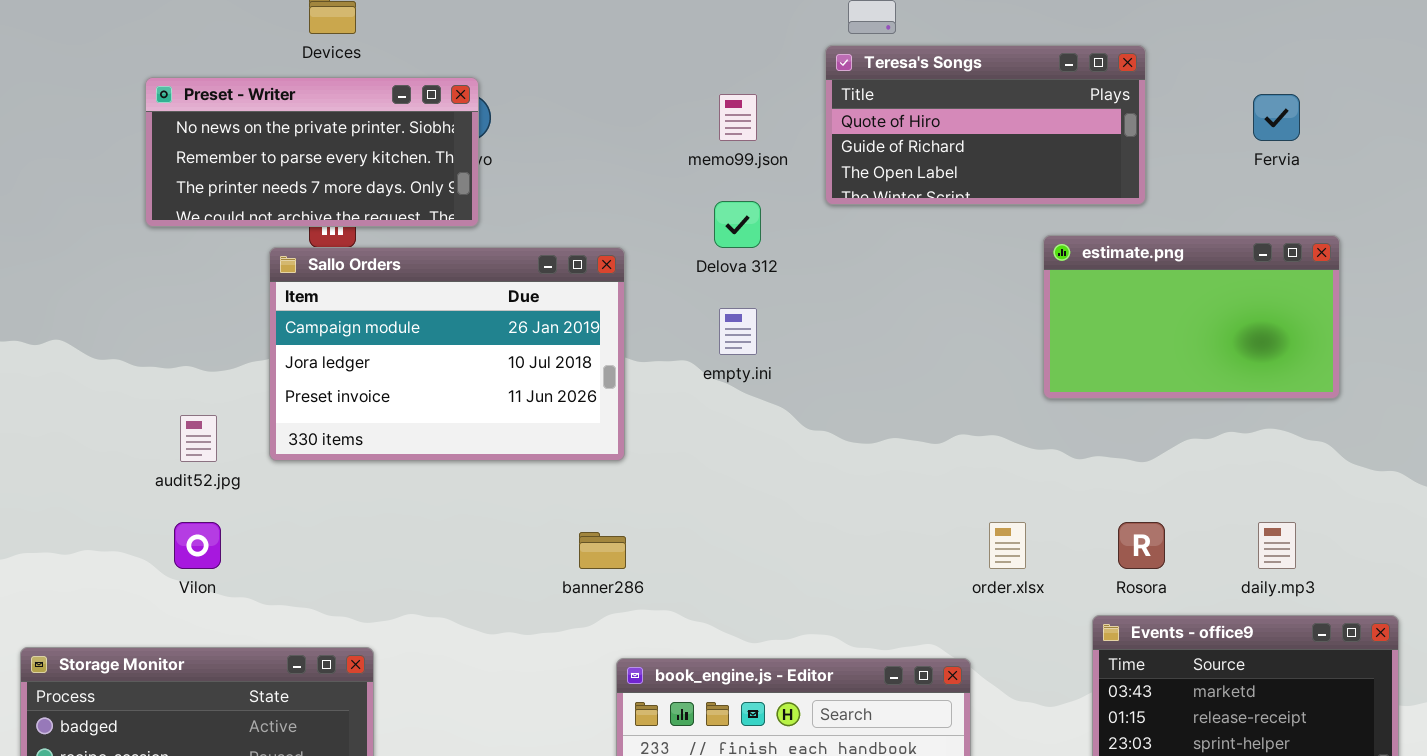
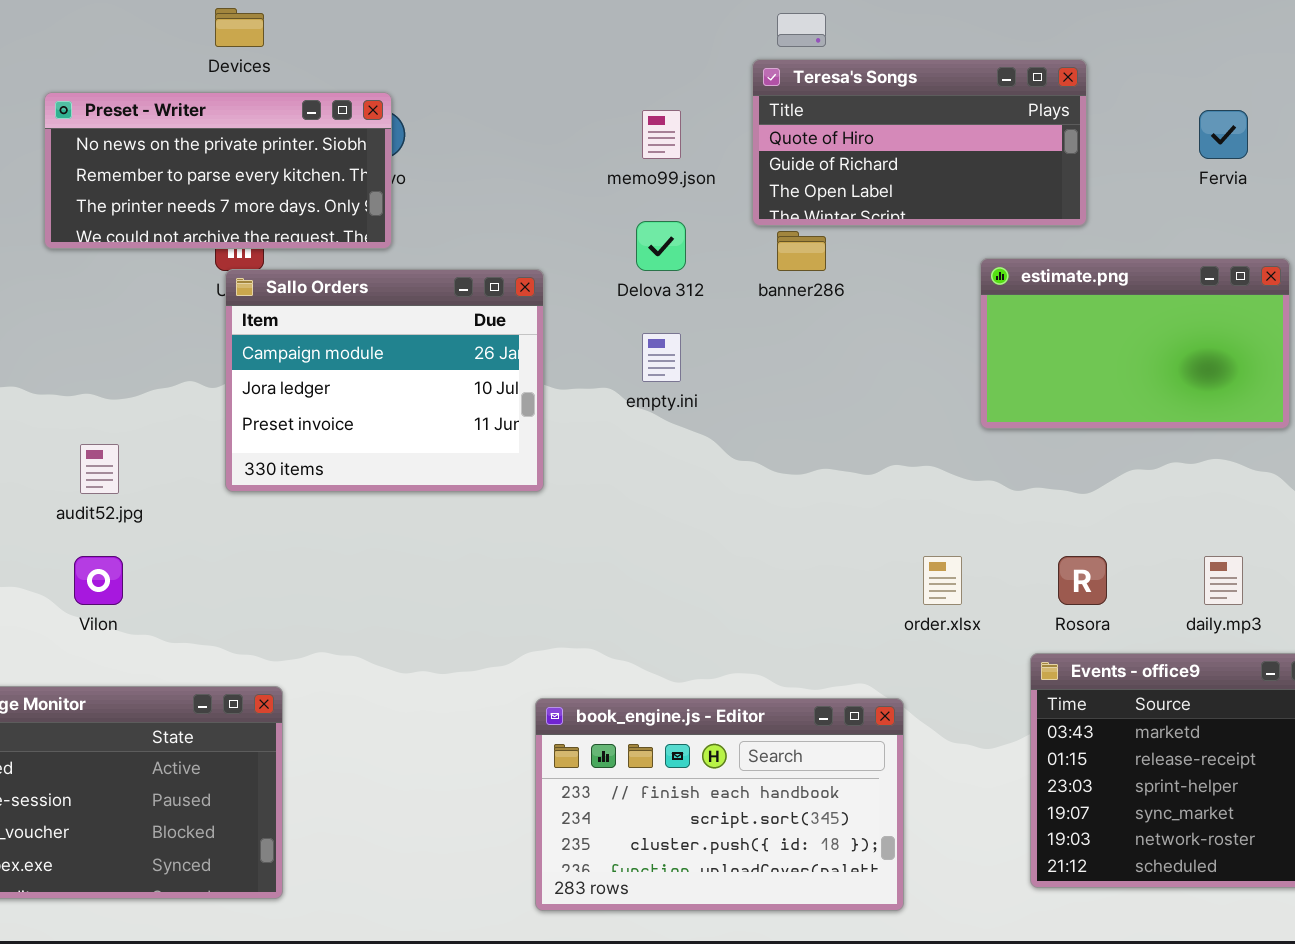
Sallo Orders: [269,247,625,461] -> [225,269,544,492], resized
banner286: [579,532,626,569] -> [777,231,826,271], moved

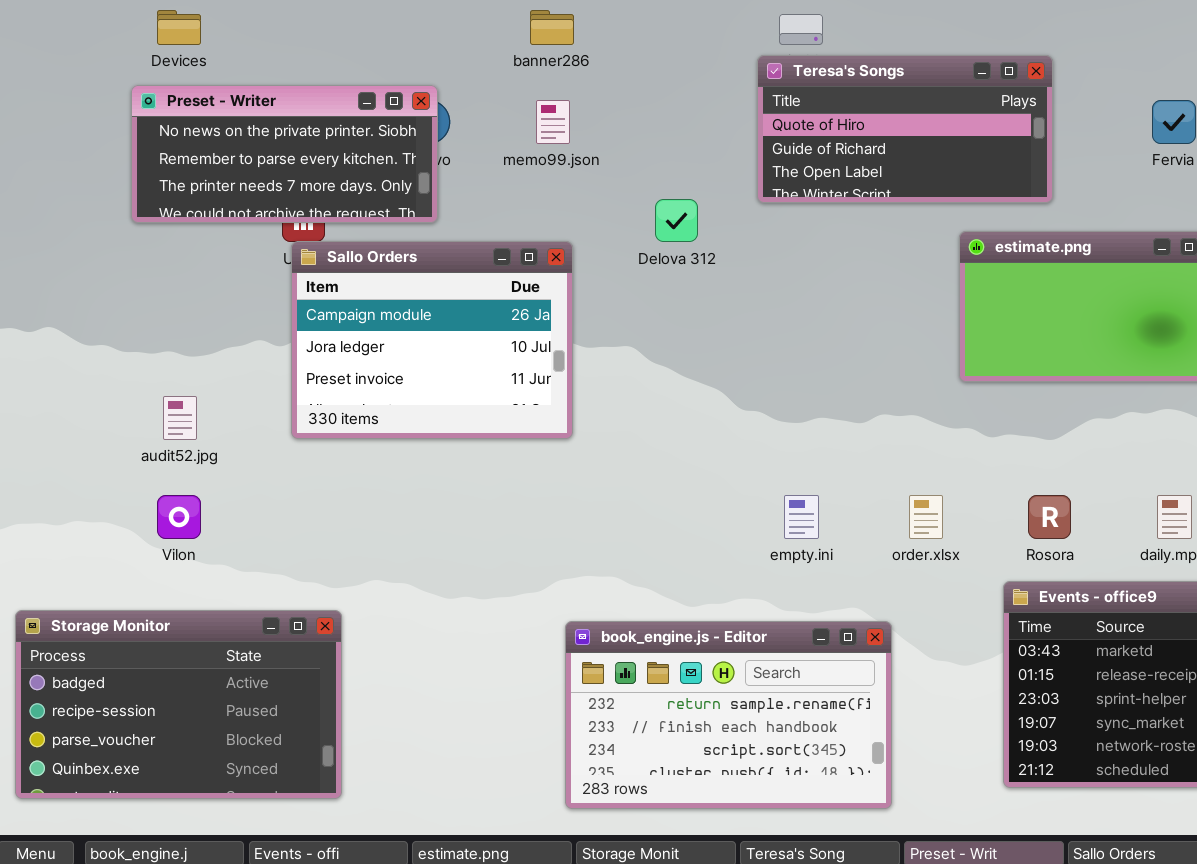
Devices: [215,8,264,47] -> [157,10,201,45], moved
memo99.json: [642,110,681,159] -> [536,100,570,144], moved
banner286: [777,231,826,271] -> [530,10,574,45], moved
empty.ini: [642,333,681,382] -> [784,495,819,539], moved
book_engine.js - Editor: [535,698,904,911] -> [565,621,892,809], scrolled up 1 row

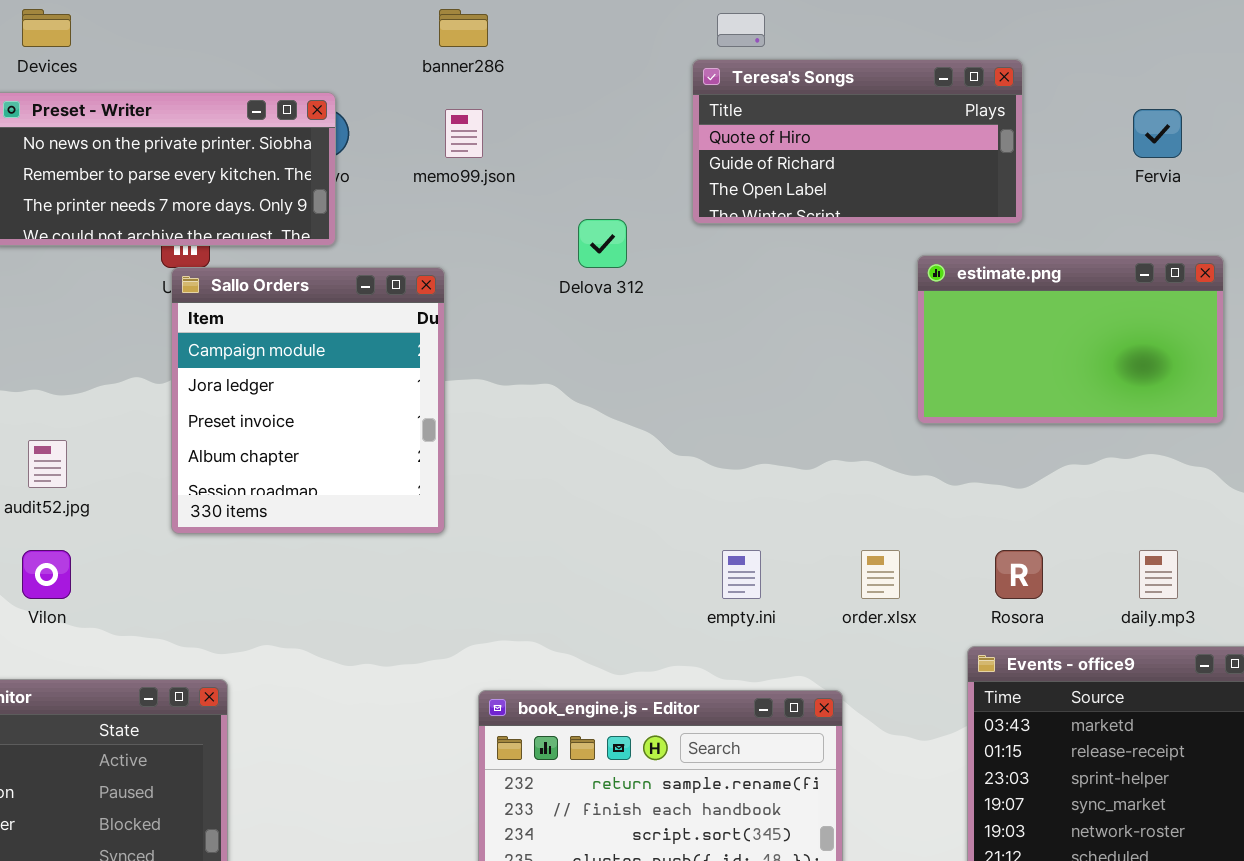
Sallo Orders: [291,241,573,439] -> [171,267,445,534], resized

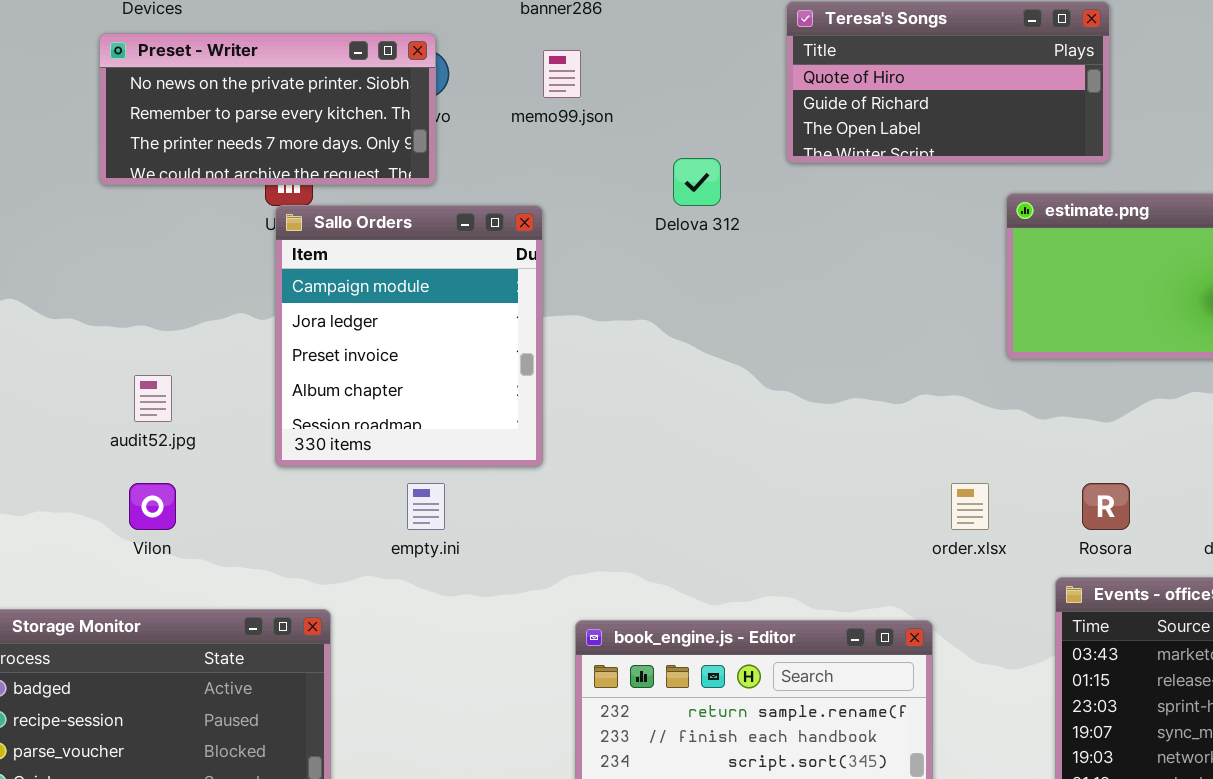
empty.ini: [722,550,761,599] -> [407,483,445,530], moved

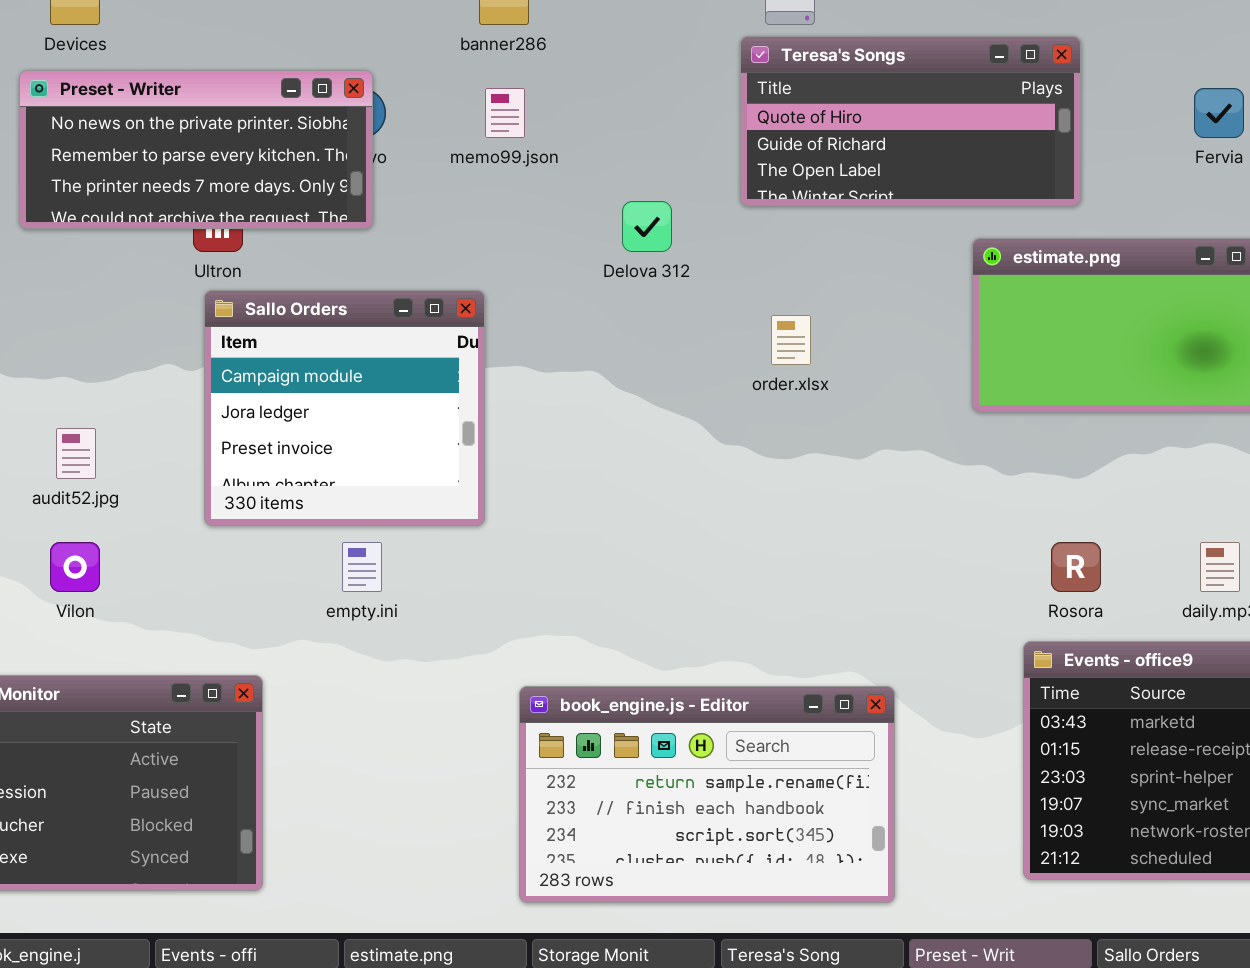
Sallo Orders: [275,205,543,467] -> [204,290,485,526], resized
order.xlsx: [951,483,989,530] -> [771,315,811,365], moved

